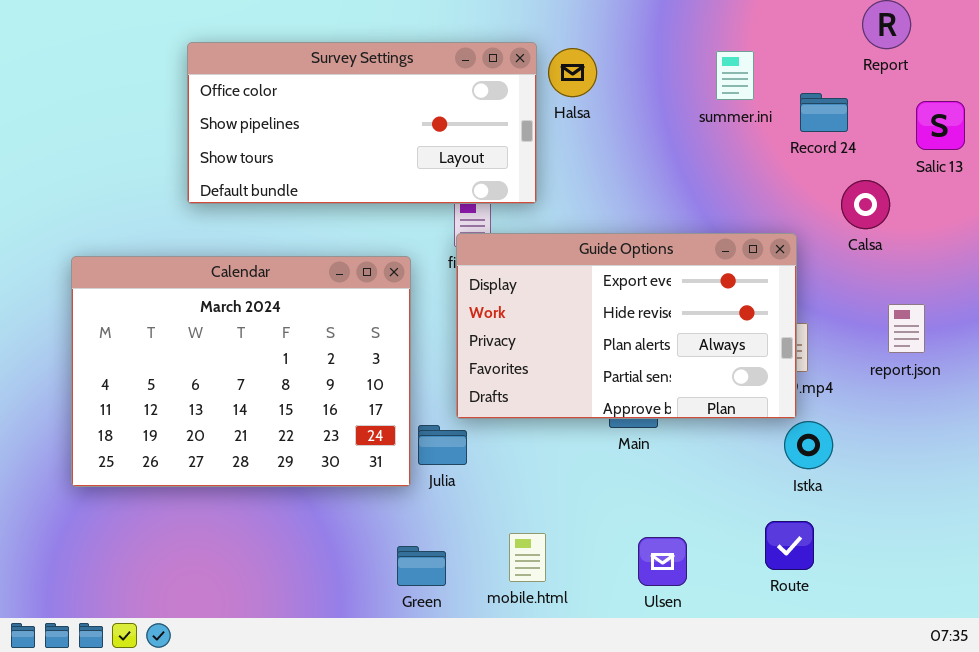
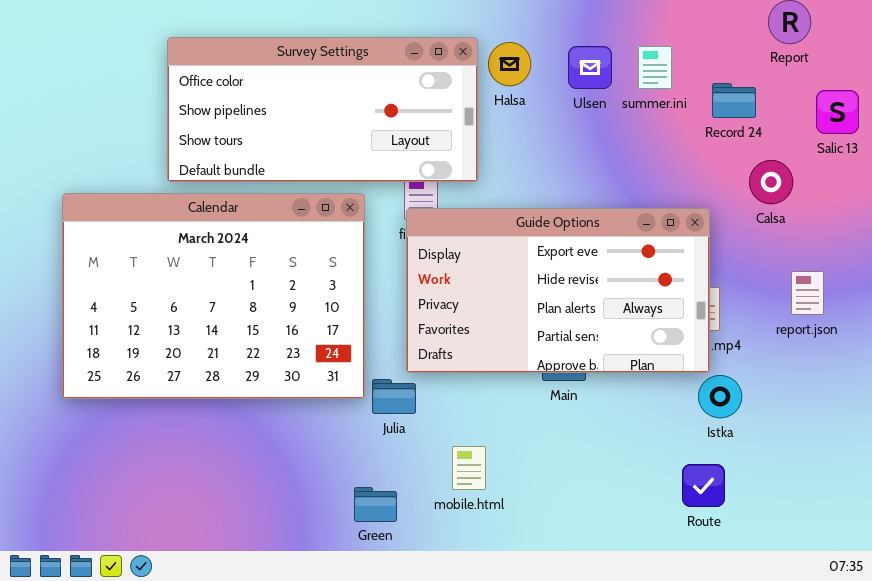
Calendar: [71,256,411,487] -> [62,193,365,399], moved
mobile.html: [509,533,546,582] -> [452,446,486,490], moved
Ulsen: [638,537,687,586] -> [568,46,612,89], moved

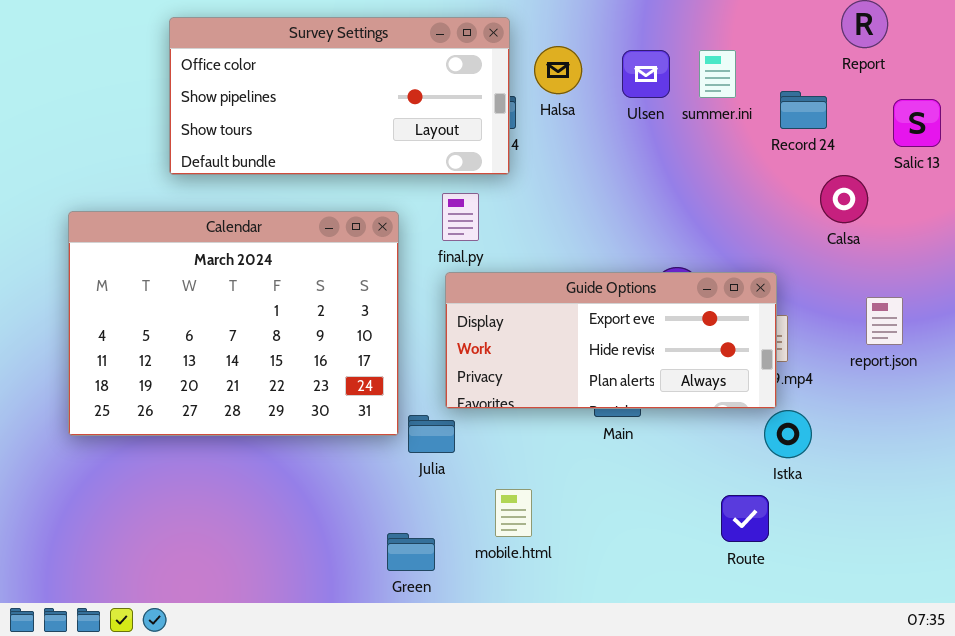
Survey Settings: [167,37,478,182] -> [169,17,510,175], moved
Guide Options: [406,208,710,373] -> [445,272,777,409], resized
Route: [682,464,725,507] -> [721,495,769,542], moved

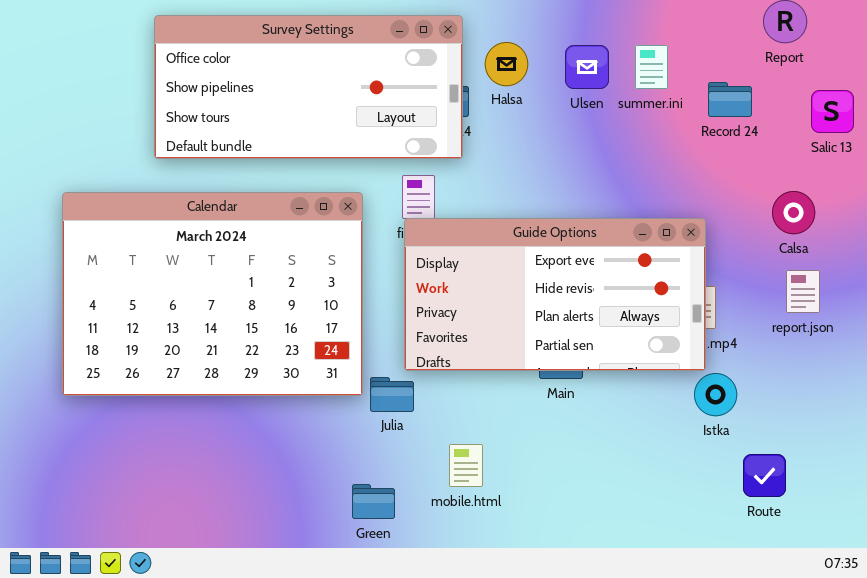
Calsa: [820,175,868,223] -> [772,191,815,234], moved
Guide Options: [445,272,777,409] -> [404,218,706,371], resized
Route: [721,495,769,542] -> [743,454,786,497], moved

